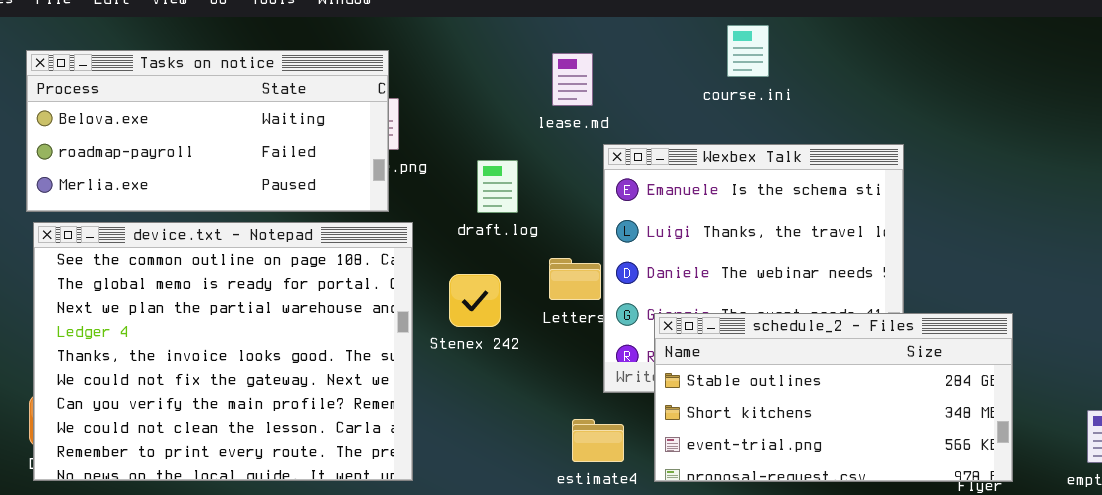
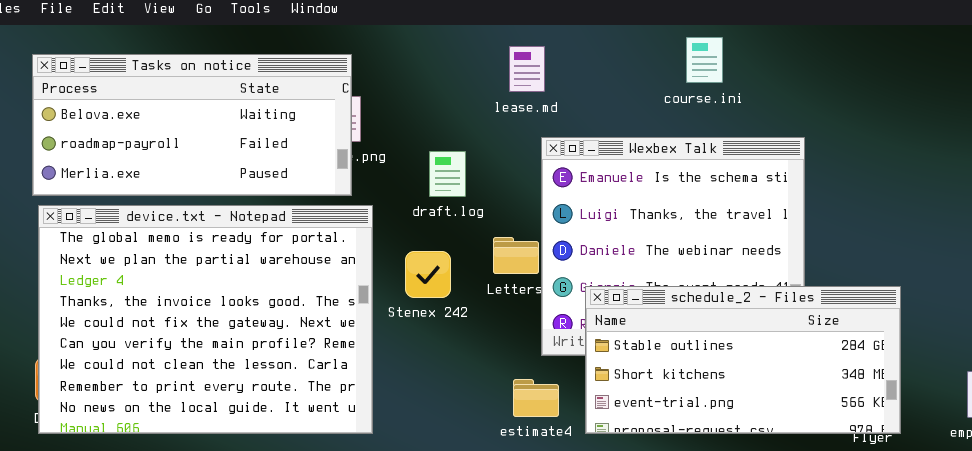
course.ini: [727,25,769,77] -> [686,37,723,83], moved
lease.md: [552,53,593,106] -> [509,46,545,92], moved
device.txt - Notepad: [33,222,413,481] -> [38,205,373,434], scrolled down 1 row

